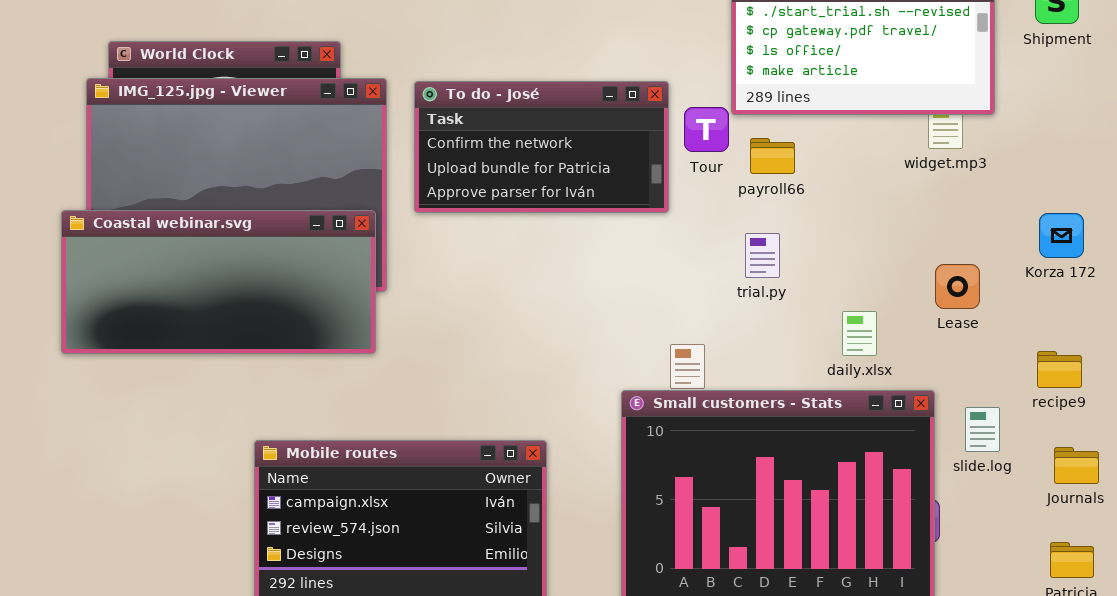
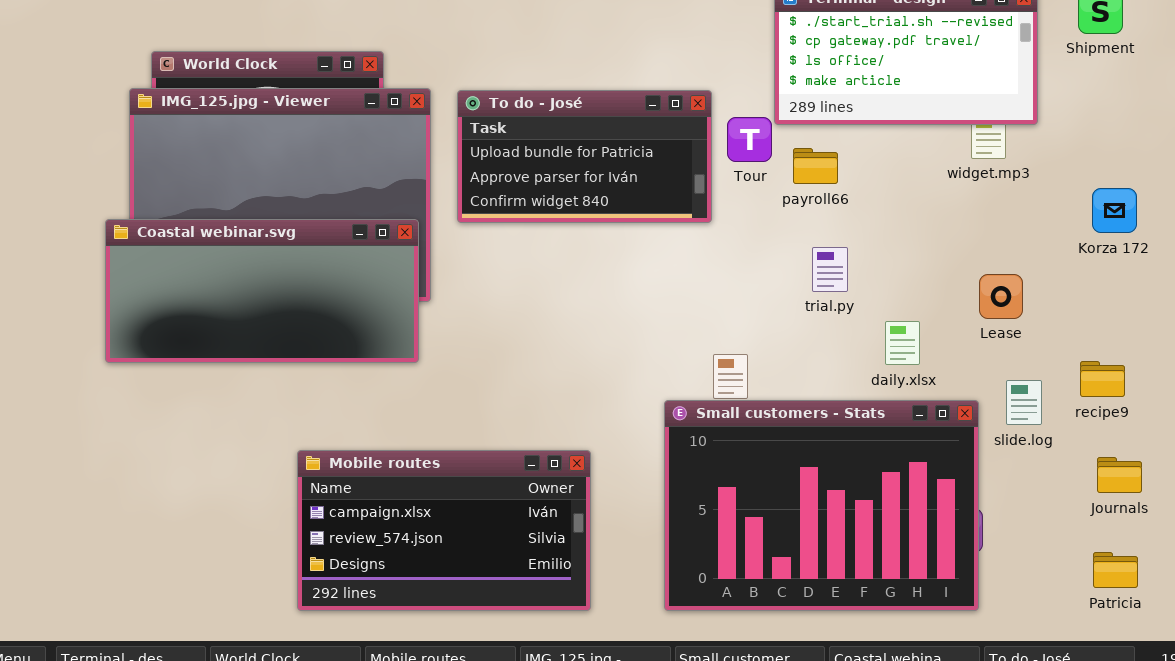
To do - José: [414,81,669,213] -> [457,90,712,223], scrolled down 1 row
Korza 172: [1039,213,1084,258] -> [1092,188,1137,233], moved
trial.py: [745,233,780,278] -> [812,247,848,292], moved
slide.log: [965,407,1000,452] -> [1006,380,1042,425], moved

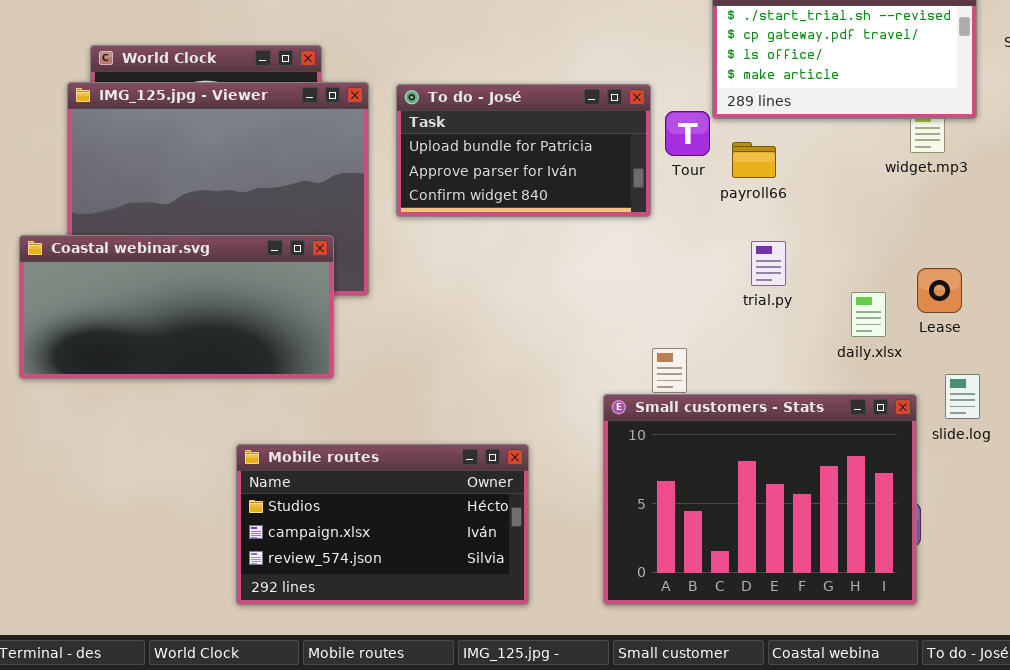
Coastal webinar.svg: [105,219,419,363] -> [19,235,334,379], moved
daily.xlsx: [885,321,920,365] -> [851,292,886,337], moved
Mobile routes: [297,450,591,611] -> [236,444,529,605], scrolled up 1 row

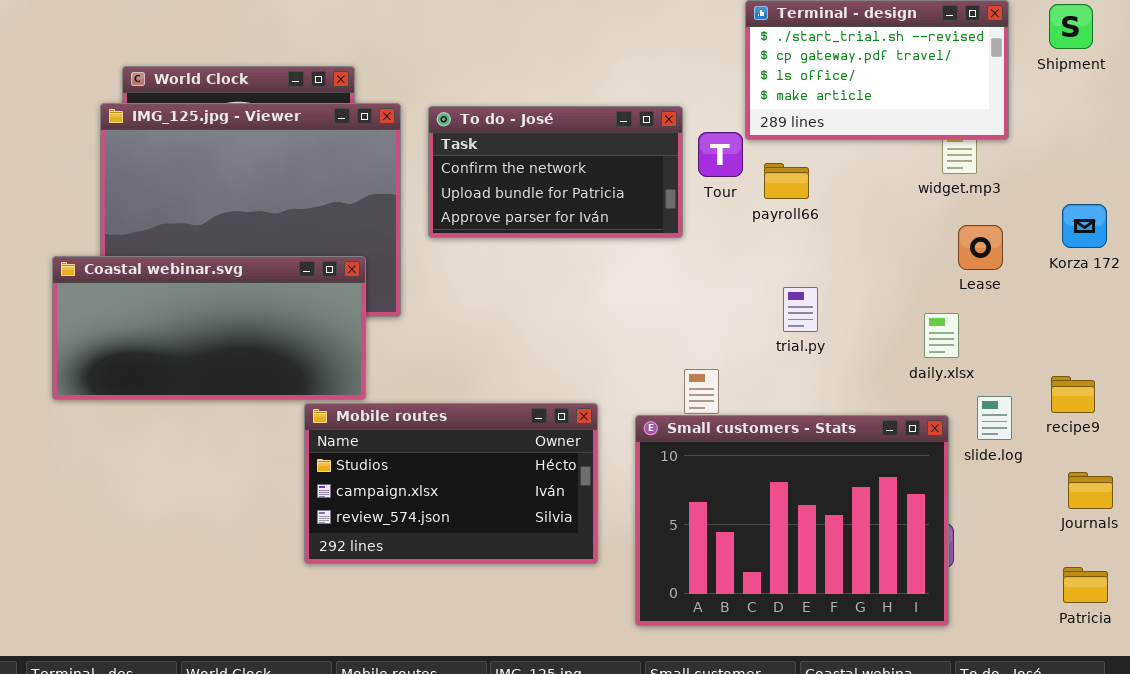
To do - José: [396,84,651,217] -> [428,106,683,238], scrolled up 1 row
trial.py: [751,241,786,286] -> [783,287,818,332], moved
Lease: [917,268,962,313] -> [958,225,1003,270], moved
daily.xlsx: [851,292,886,337] -> [924,313,959,358], moved
Mobile routes: [236,444,529,605] -> [304,403,598,564], moved

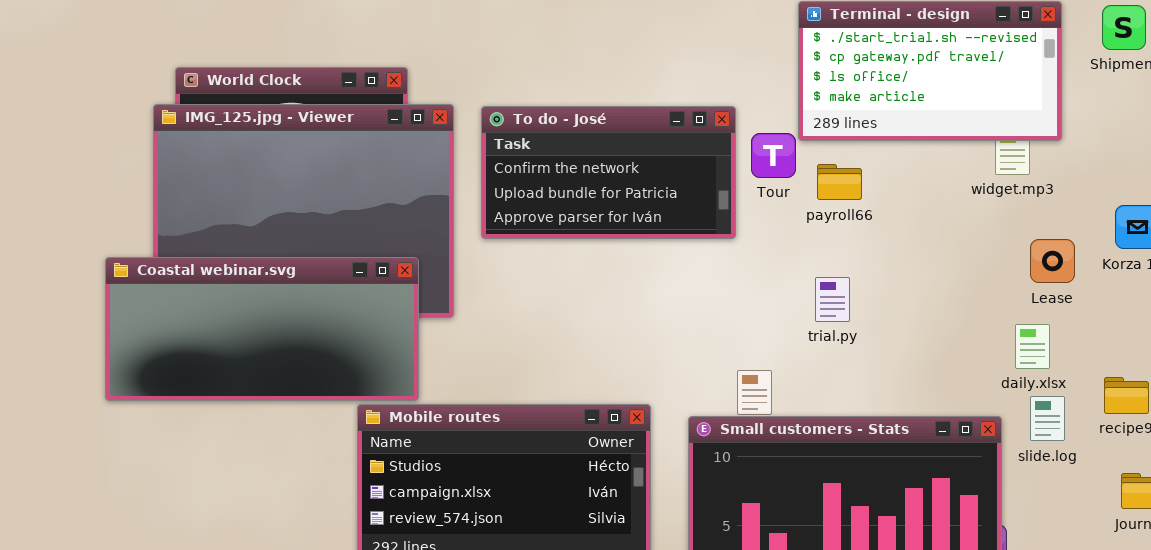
Lease: [958,225,1003,270] -> [1030,239,1075,283], moved
trial.py: [783,287,818,332] -> [815,277,850,322], moved
daily.xlsx: [924,313,959,358] -> [1015,324,1050,369], moved

